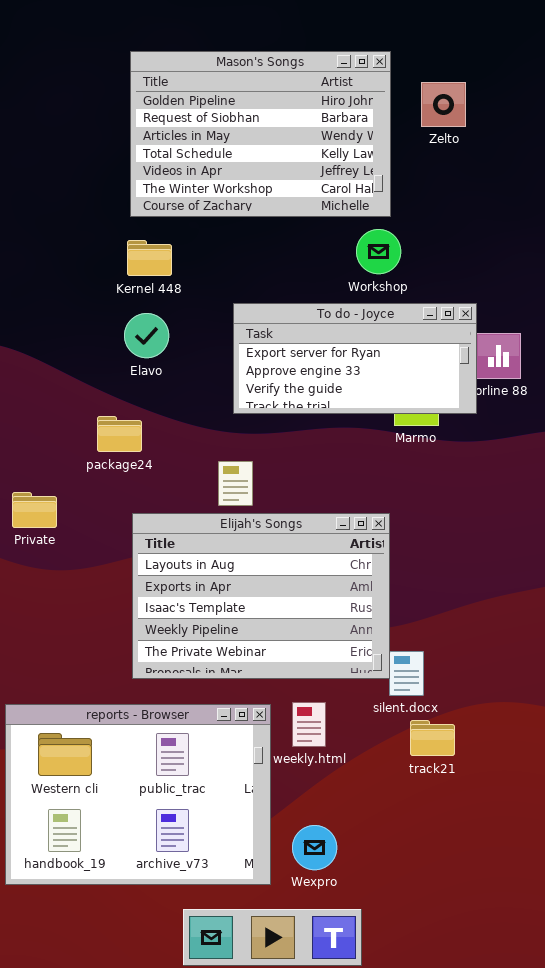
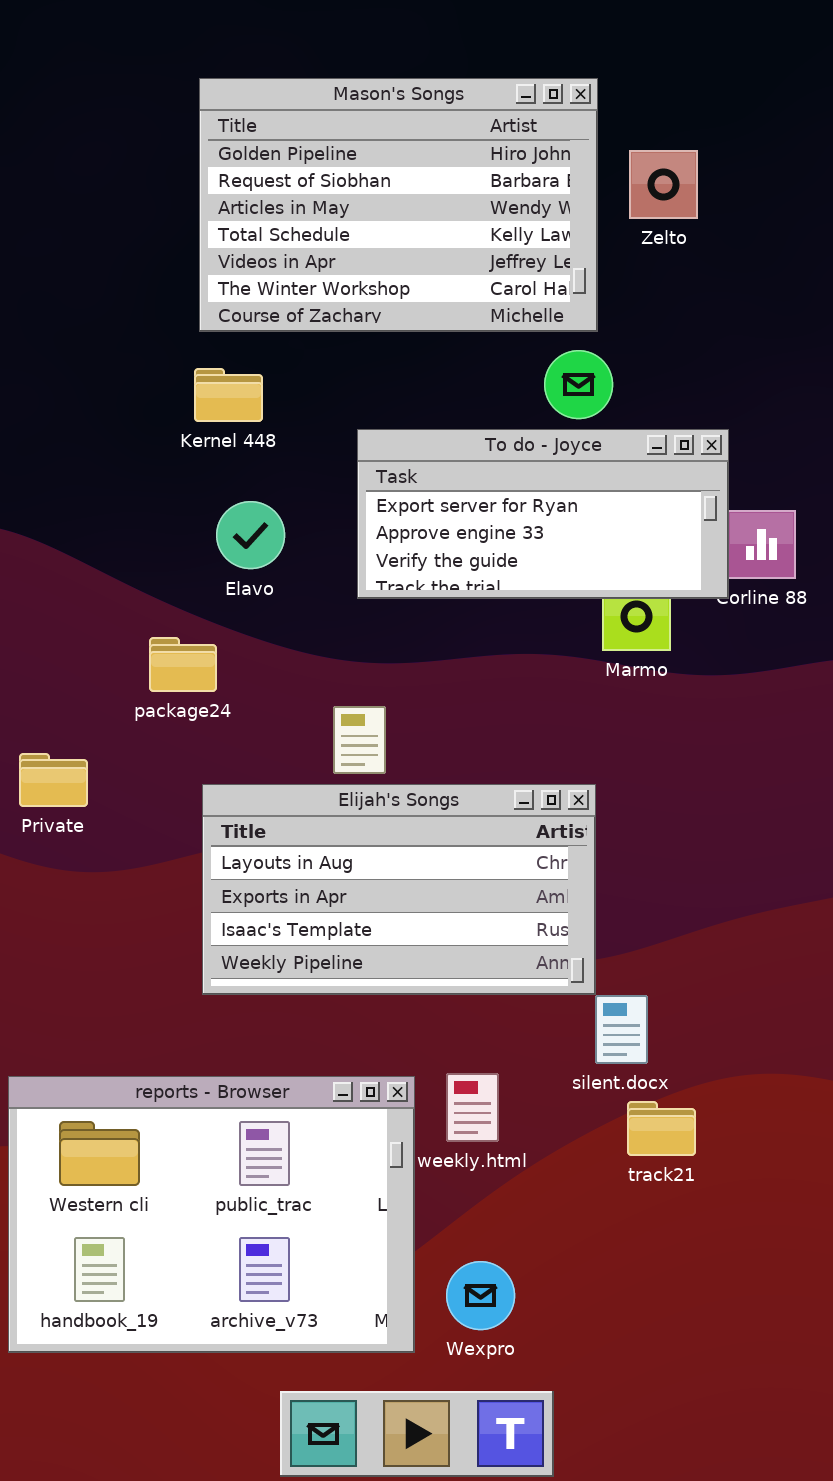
Zelto: [421,82,466,127] -> [629,150,698,219], moved
To do - Joyce: [233,303,477,414] -> [357,429,729,599], moved
Elavo: [124,313,169,358] -> [216,501,285,569], moved
Elijah's Songs: [132,513,390,679] -> [202,784,596,995], resized

